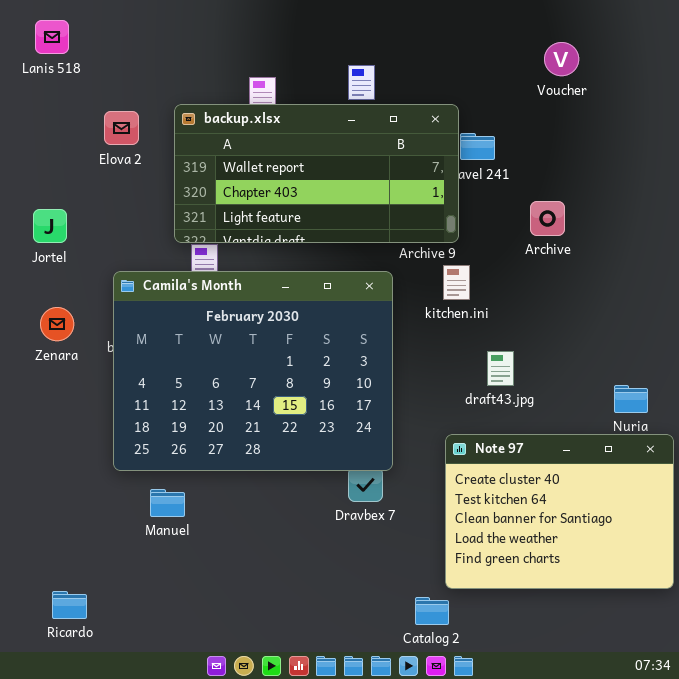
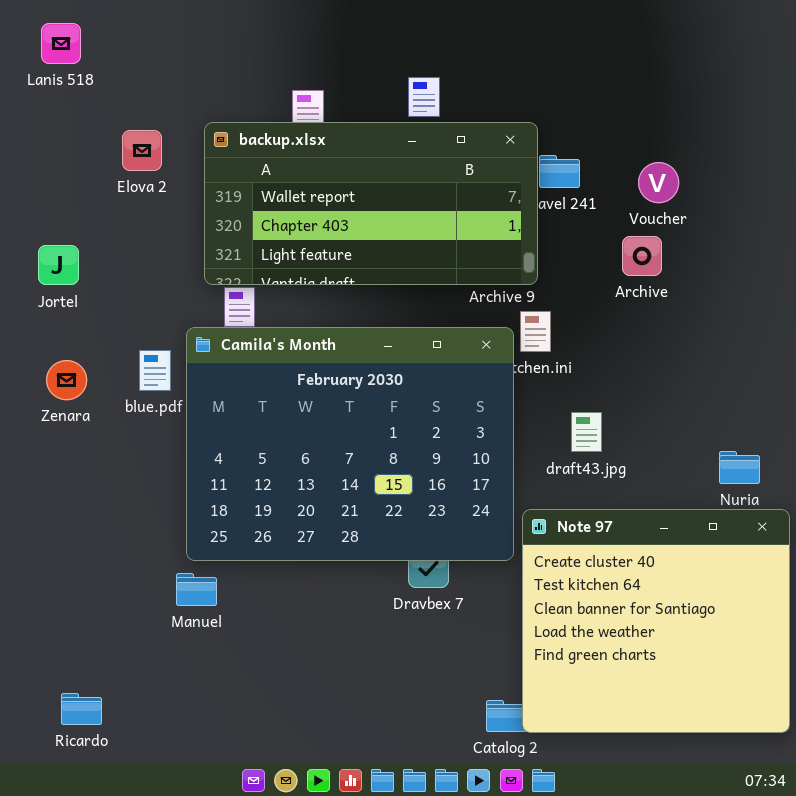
Voucher: [544,42,579,76] -> [638,162,679,203], moved
Camila's Month: [113,271,393,471] -> [186,327,514,561], moved
Note 97: [445,434,674,589] -> [522,509,790,733], resized

